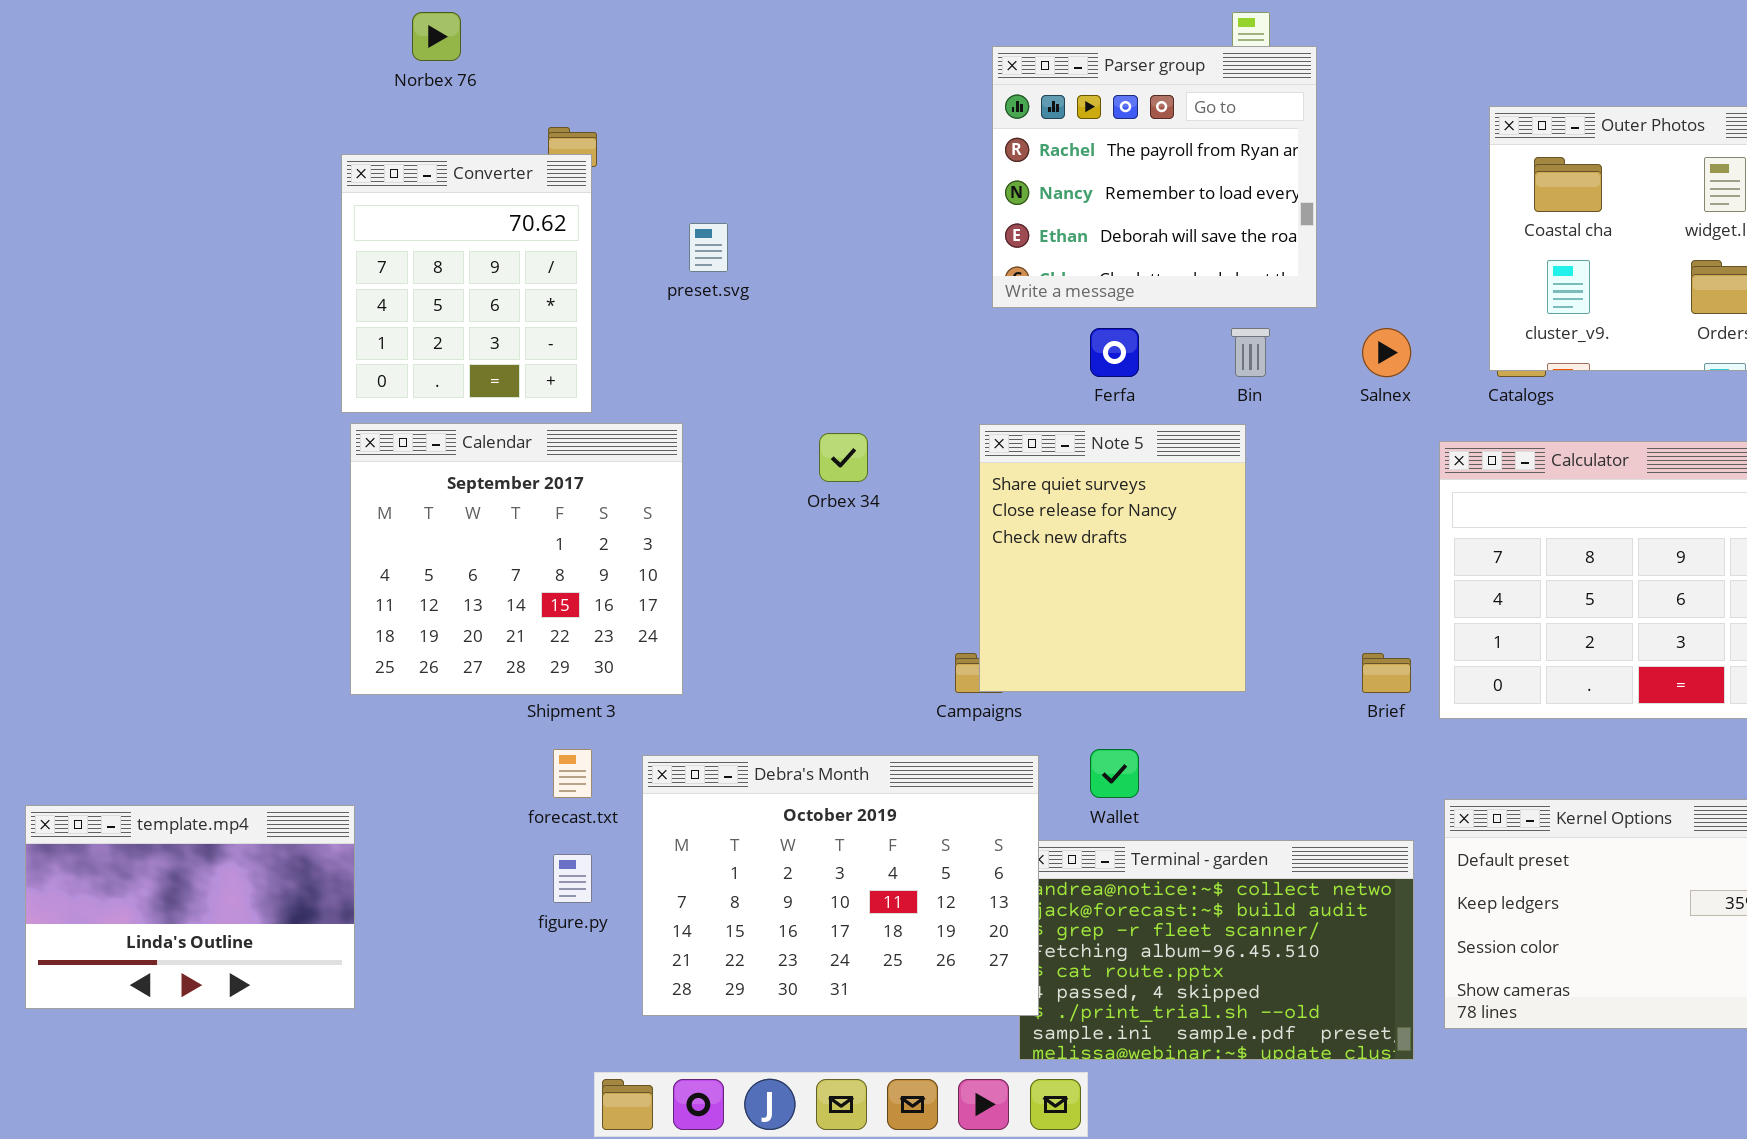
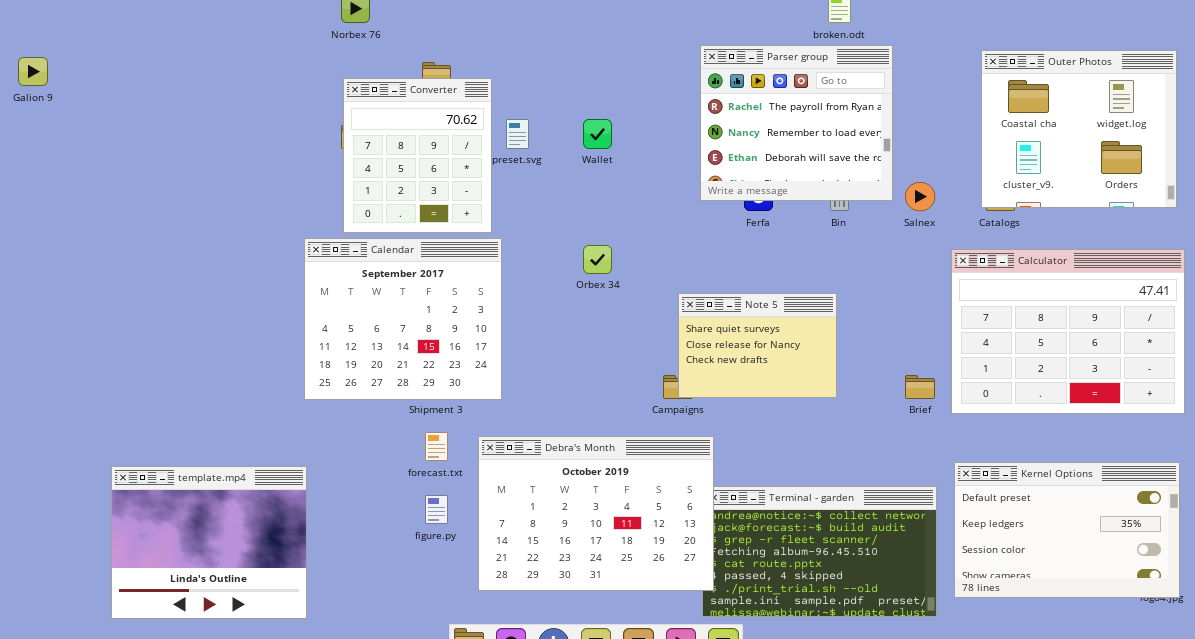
Parser group: [992,46,1317,308] -> [700,45,893,201], moved
Converter: [341,154,592,413] -> [343,78,492,233], moved
Note 5: [979,424,1246,692] -> [678,293,837,398], resized
Wallet: [1090,749,1139,798] -> [583,119,612,149], moved
template.mp4: [25,805,355,1009] -> [111,466,307,619], resized

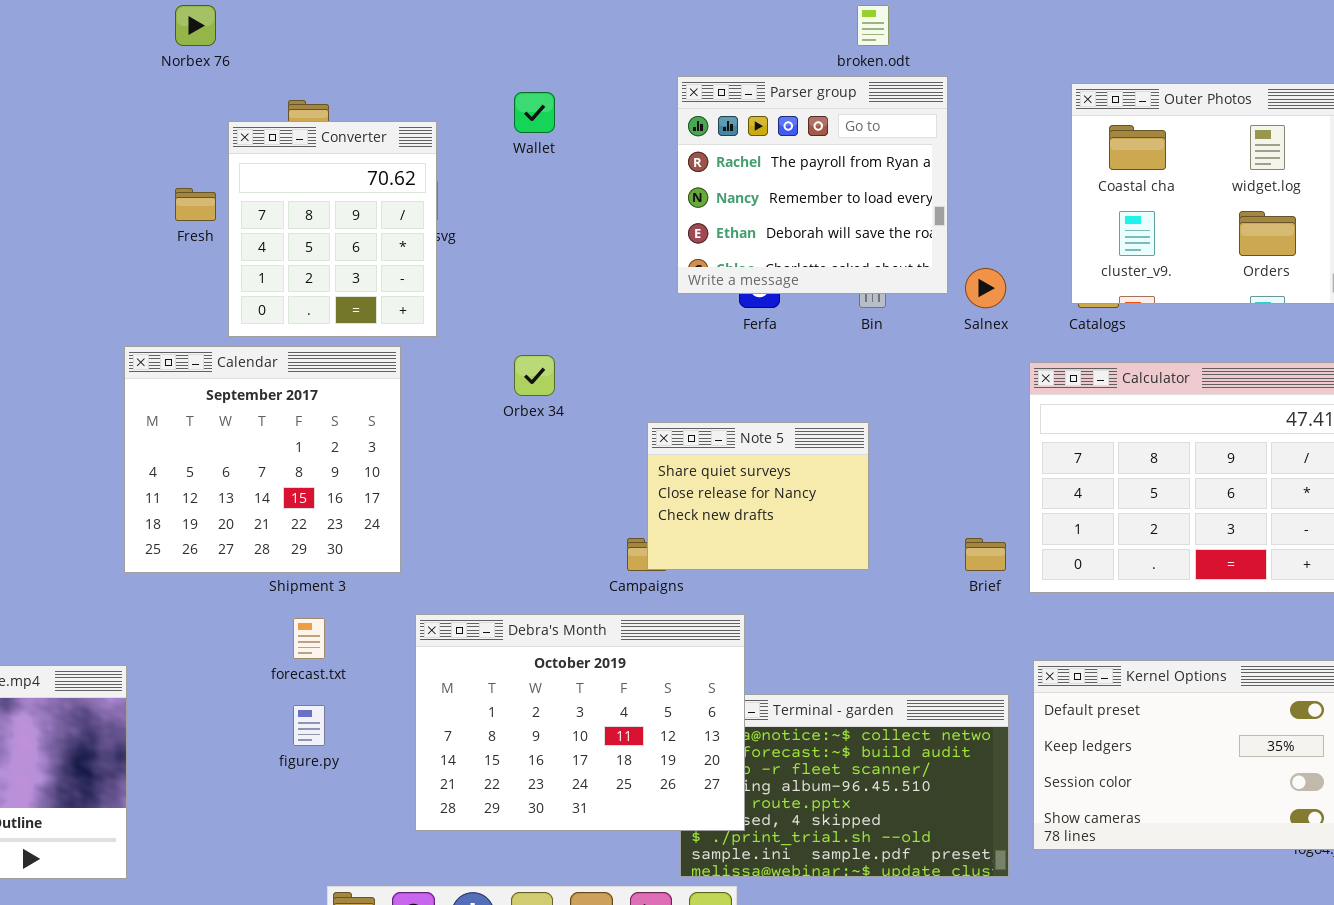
Converter: [343,78,492,233] -> [228,121,437,337], moved
Wallet: [583,119,612,149] -> [514,92,555,133], moved
Debra's Month: [478,436,714,591] -> [415,614,745,831], moved

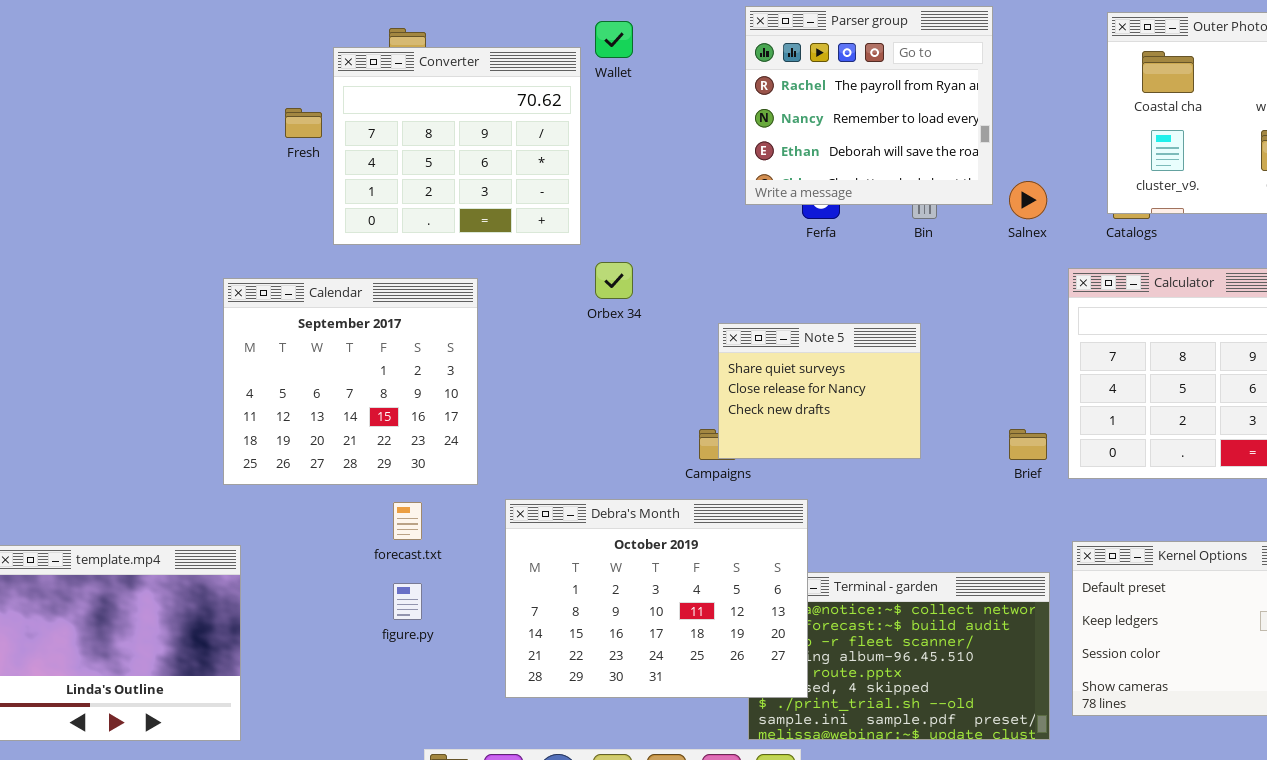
Converter: [228,121,437,337] -> [333,47,581,245], resized
Calendar: [124,346,401,573] -> [223,278,478,485], moved

